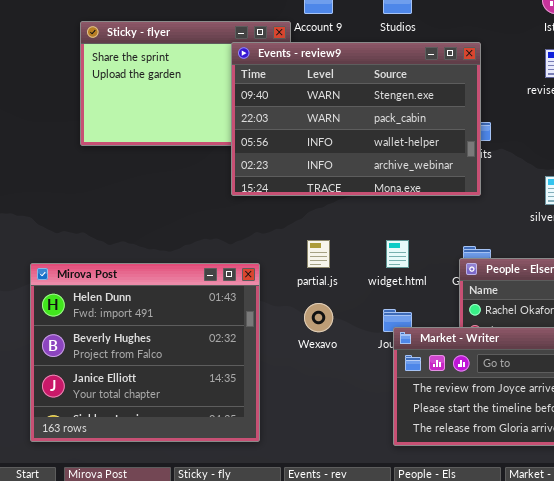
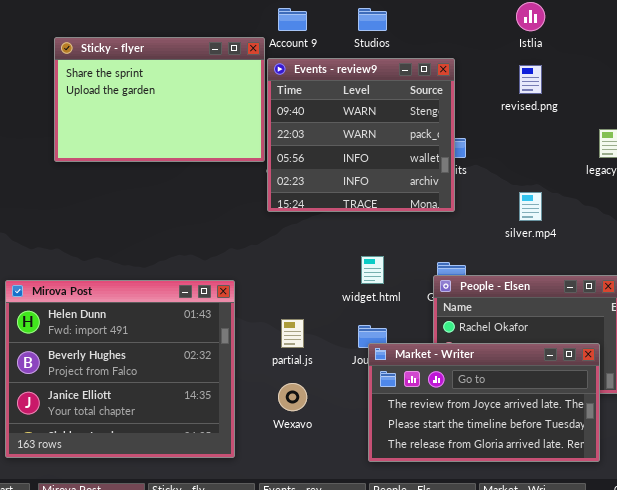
Events - review9: [231,42,481,196] -> [267,58,455,212], resized
partial.js: [307,240,330,268] -> [281,319,304,348], moved
Wexavo: [304,303,333,332] -> [278,383,307,411], moved

